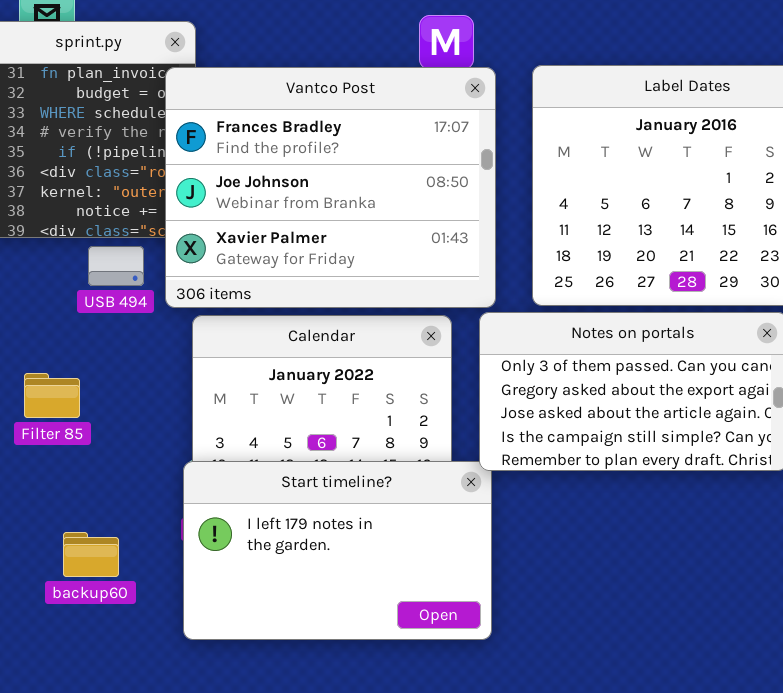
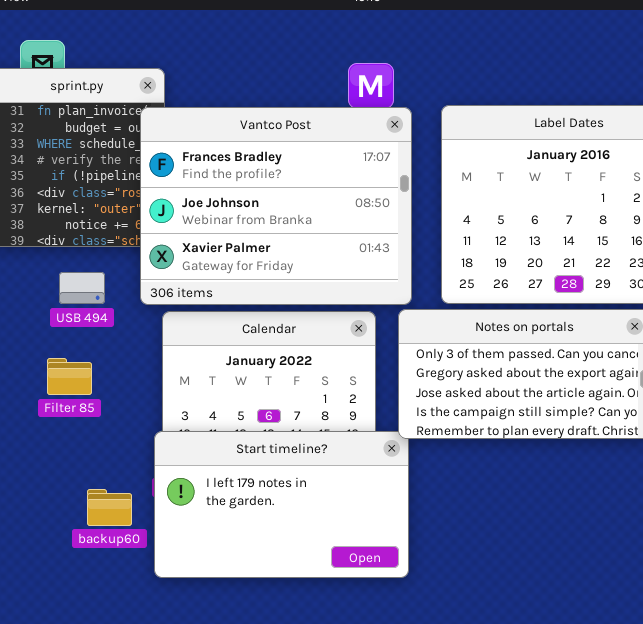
USB 494: [88,246,144,286] -> [59,272,105,304], moved
Filter 85: [24,373,80,418] -> [47,358,92,395], moved
backup60: [63,532,119,577] -> [87,489,132,526], moved

